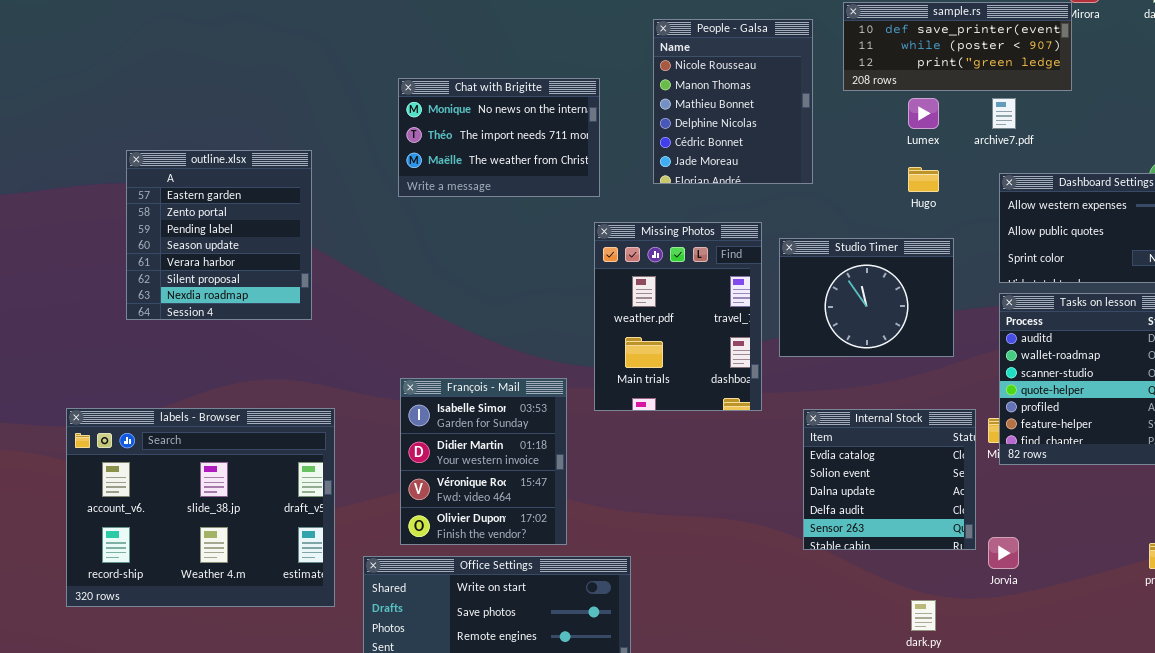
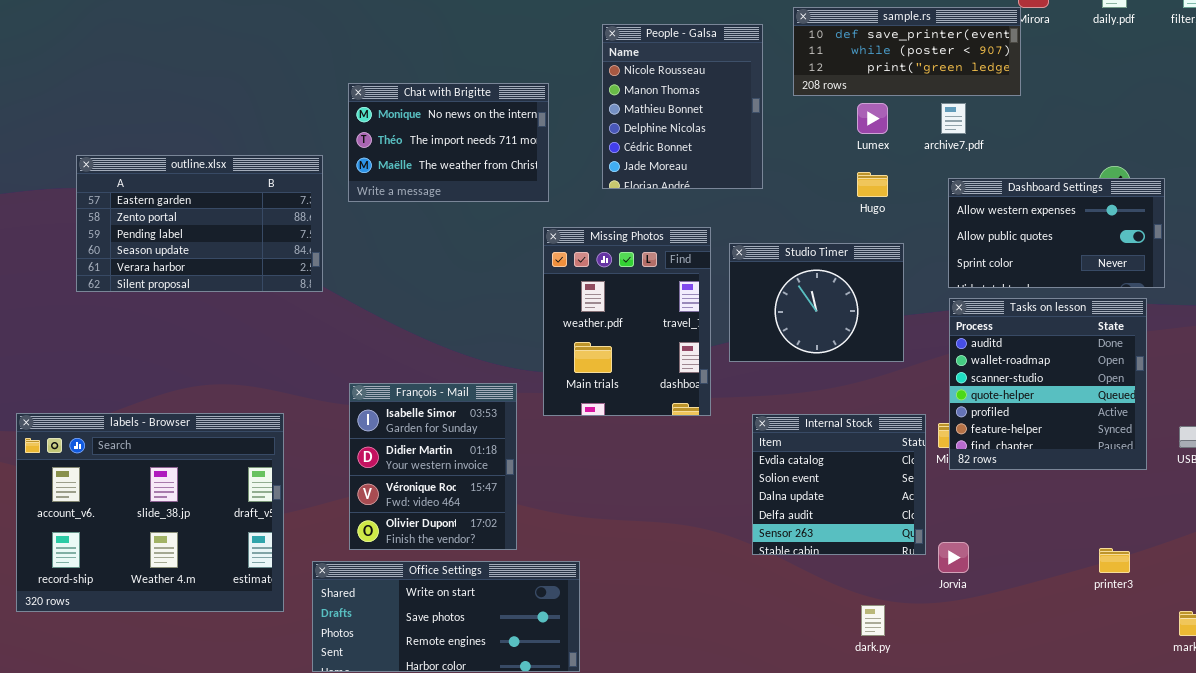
outline.xlsx: [126,150,312,320] -> [76,155,323,292], resized

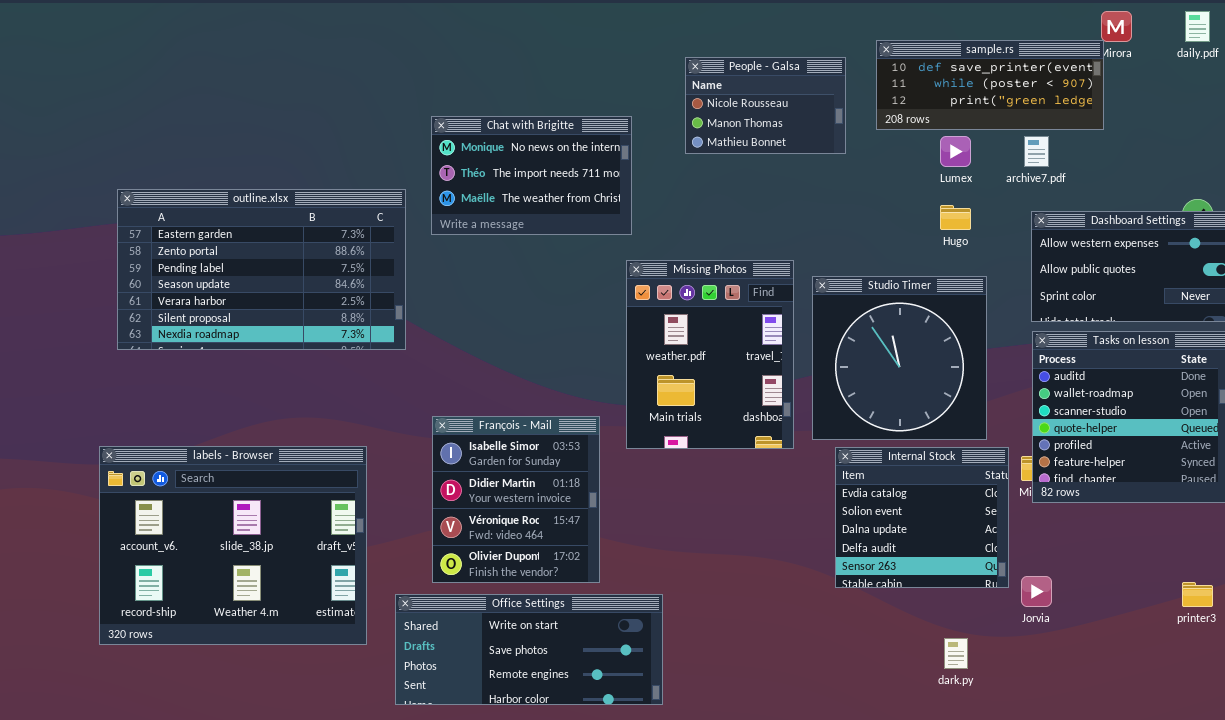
People - Galsa: [602,24,763,189] -> [685,57,846,154], resized
outline.xlsx: [76,155,323,292] -> [117,189,406,350], resized
Studio Timer: [729,243,904,362] -> [812,276,987,440], resized

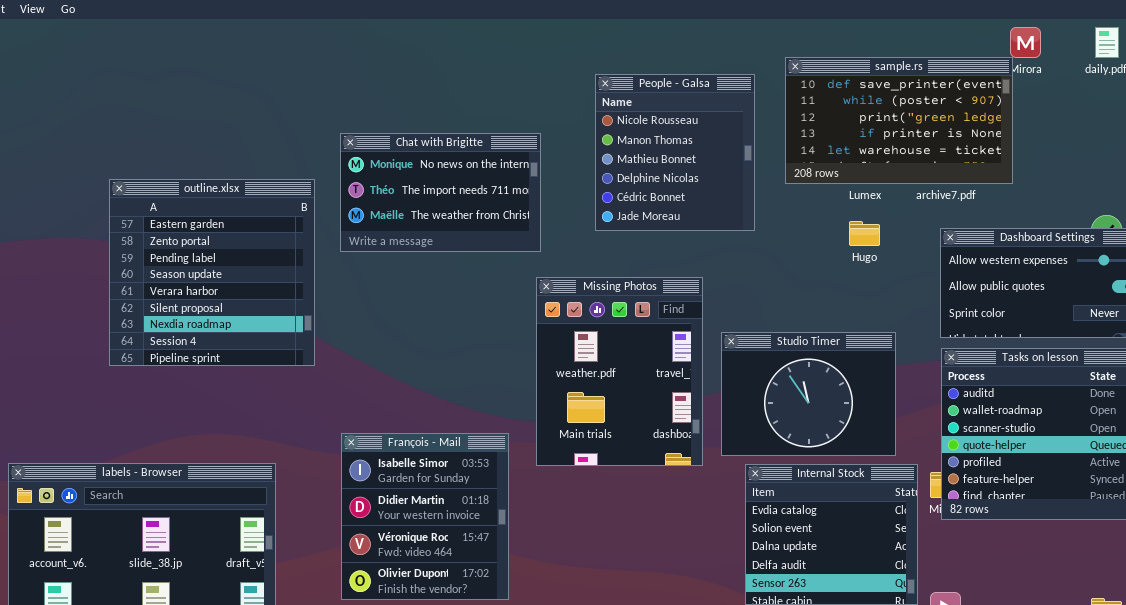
sample.rs: [876,40,1104,130] -> [785,57,1013,184], resized
People - Galsa: [685,57,846,154] -> [595,74,755,231], resized
outline.xlsx: [117,189,406,350] -> [109,179,315,366], resized
Studio Timer: [812,276,987,440] -> [721,332,896,456], resized

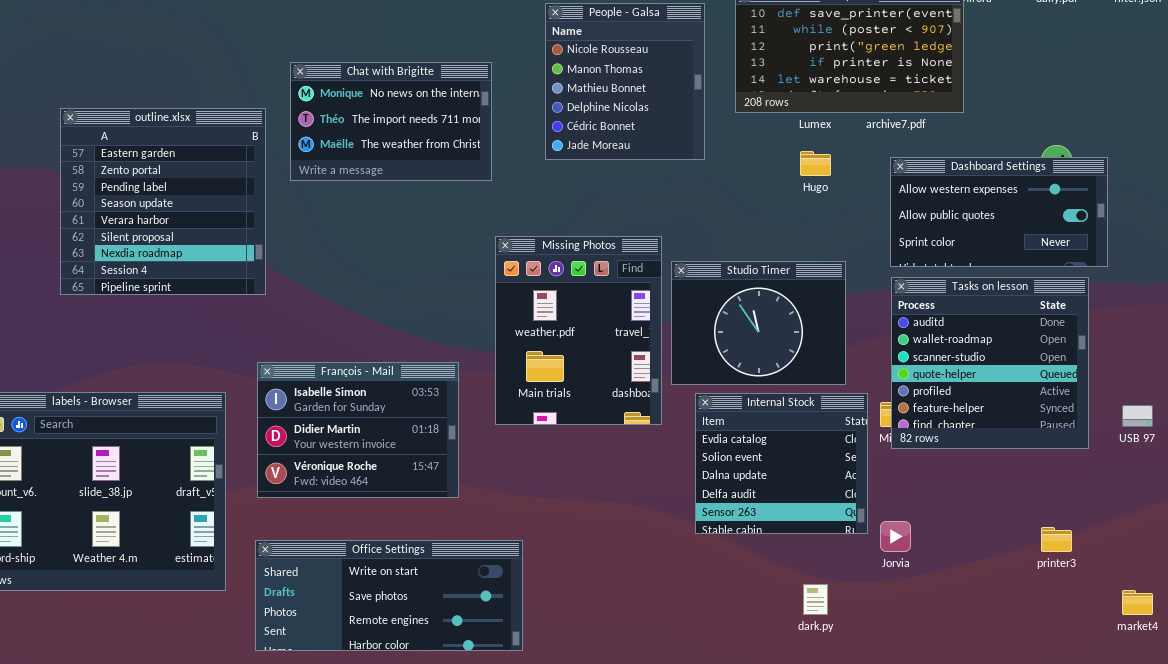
Missing Photos: [536,277,703,466] -> [495,236,662,425], moved
François - Mail: [341,433,509,600] -> [257,362,459,498], resized

